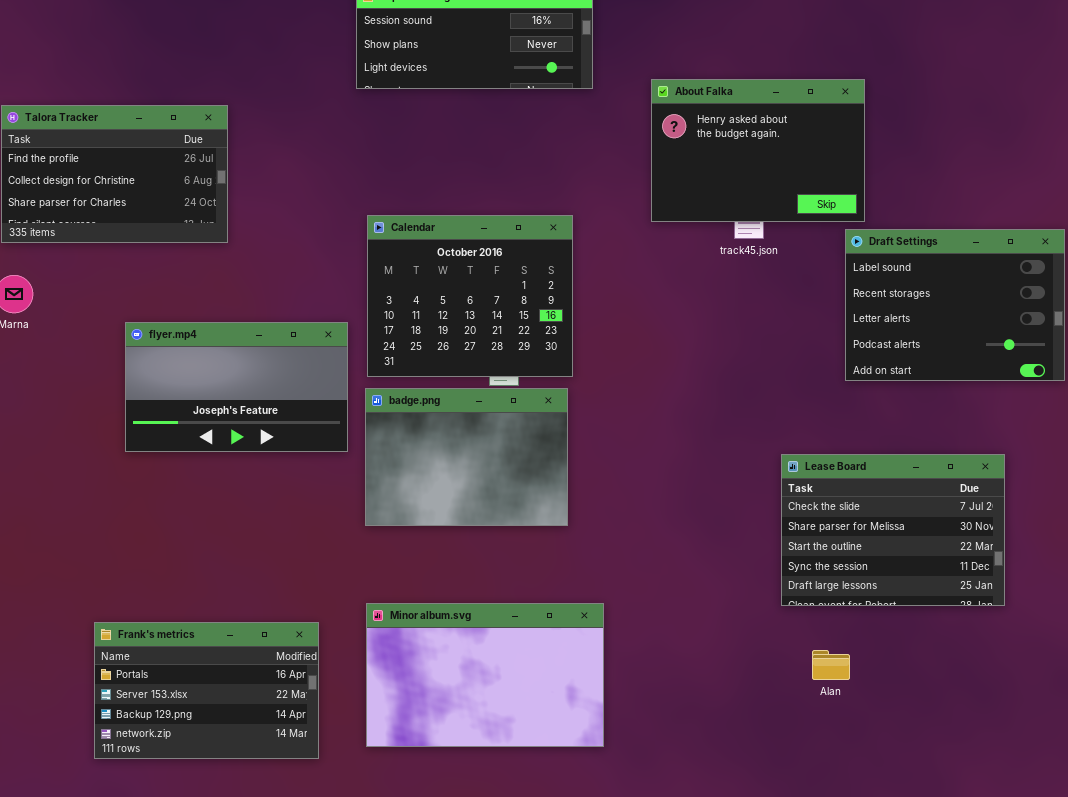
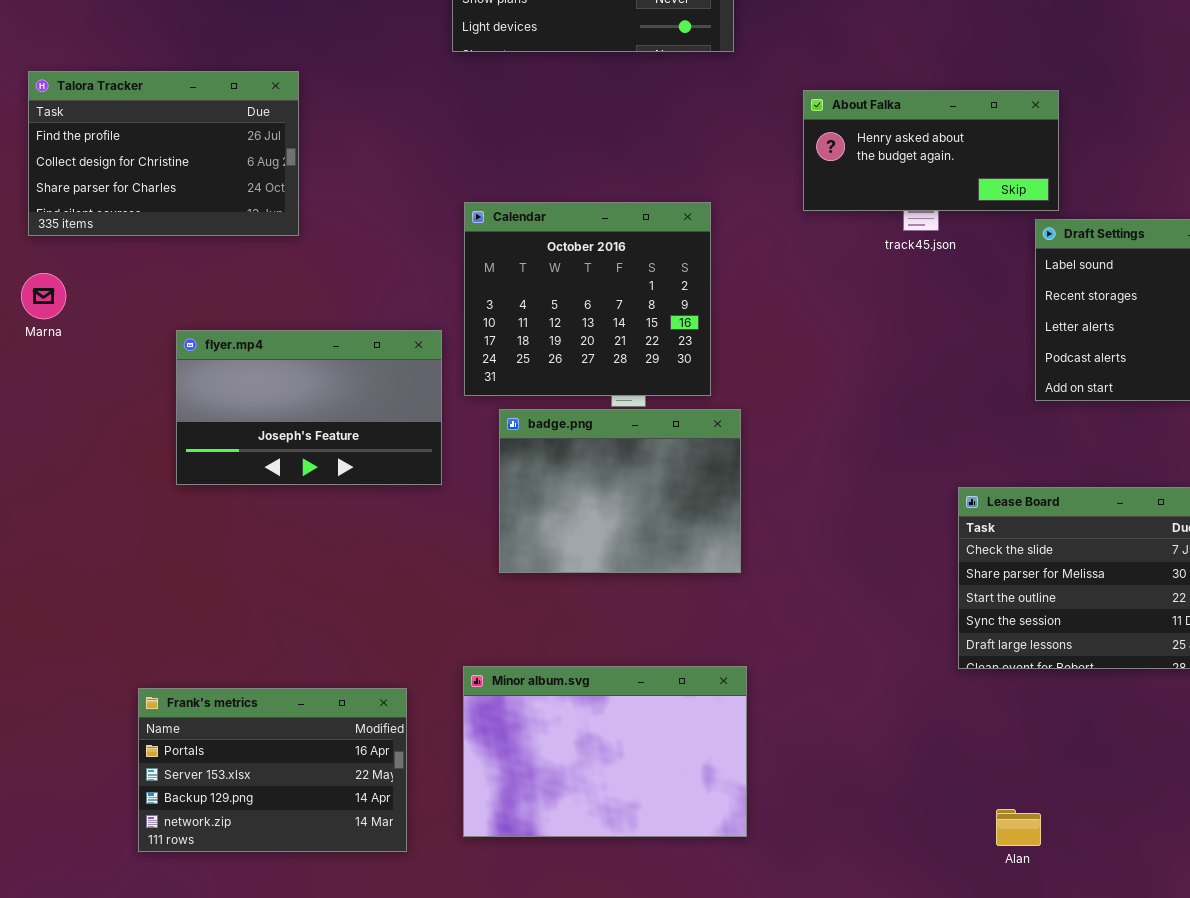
About Falka: [651,79,865,222] -> [803,90,1059,211], resized
badge.png: [365,388,568,526] -> [499,409,741,573], moved
Alan: [812,650,850,680] -> [996,809,1041,846], moved

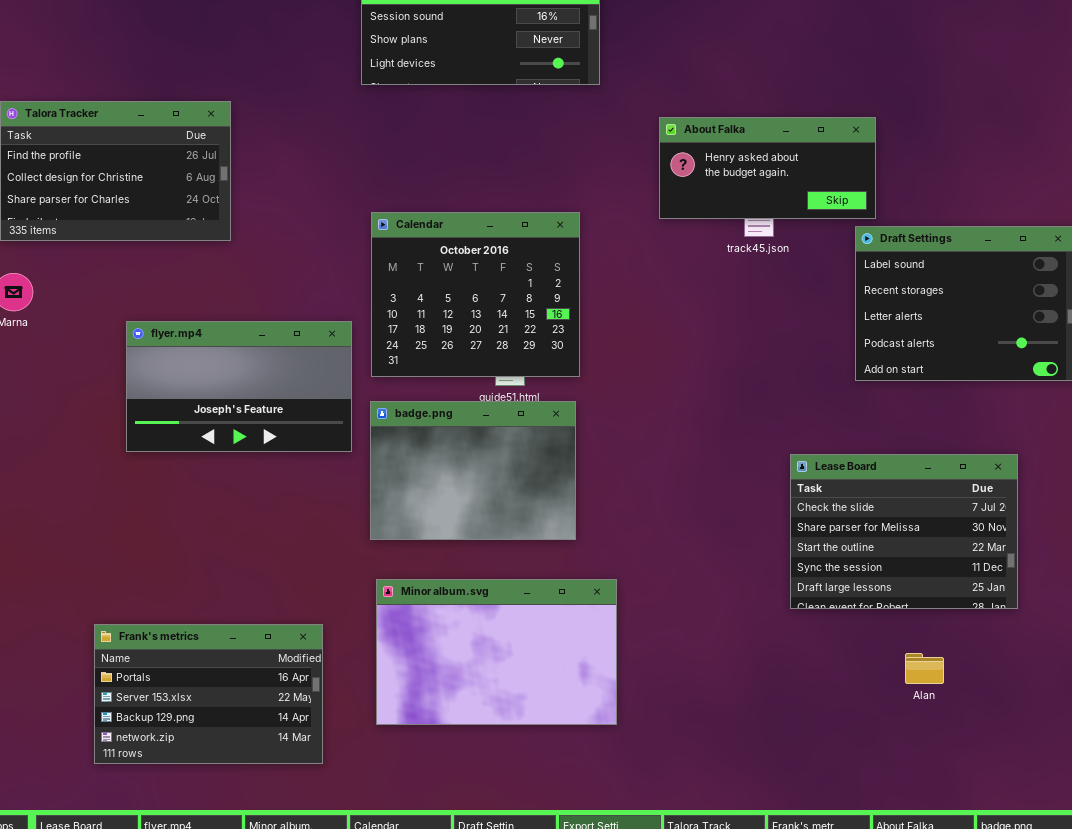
badge.png: [499,409,741,573] -> [370,401,576,540], moved
Minor album.svg: [463,666,747,837] -> [376,579,617,725], moved
Alan: [996,809,1041,846] -> [905,653,944,684], moved

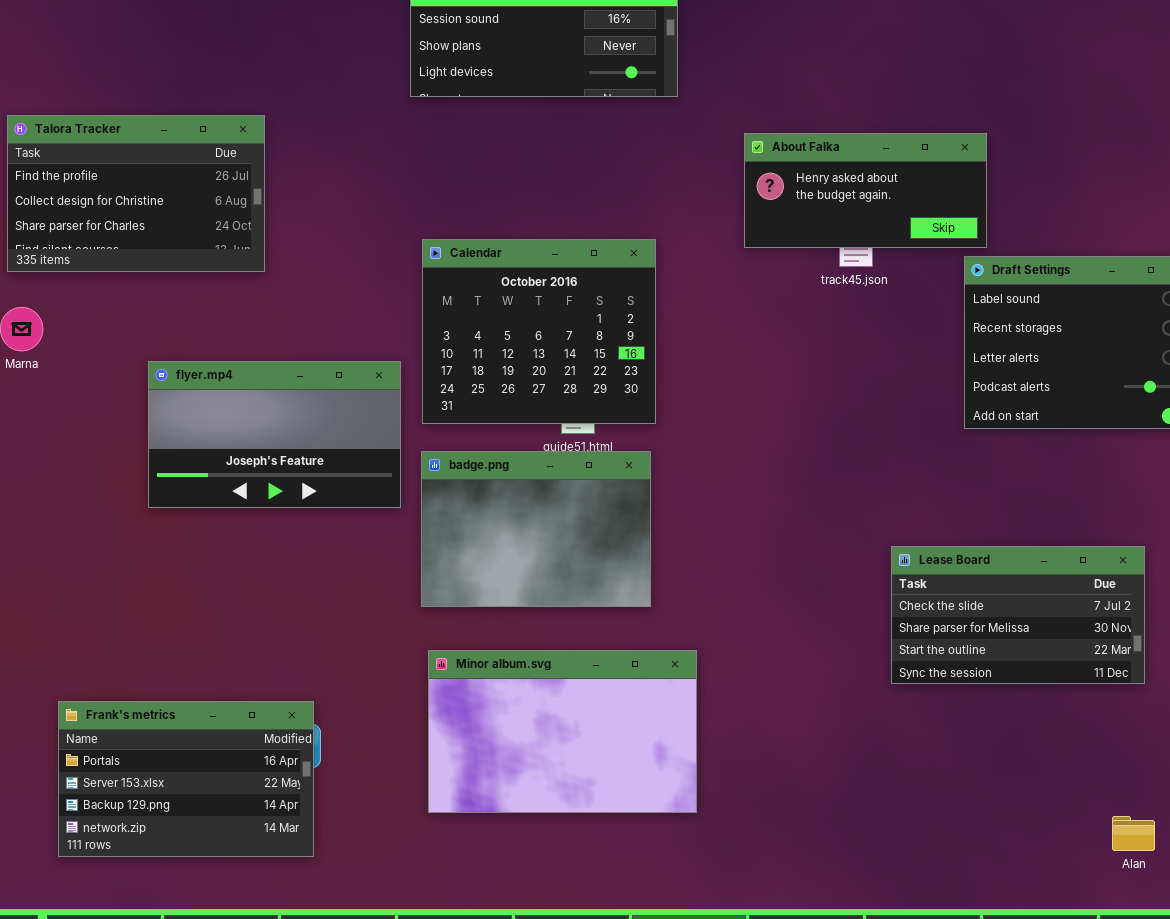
Lease Board: [790,454,1018,609] -> [891,546,1145,684], resized
Frank's metrics: [94,624,323,764] -> [58,701,314,857], moved
Alan: [905,653,944,684] -> [1112,816,1155,851], moved

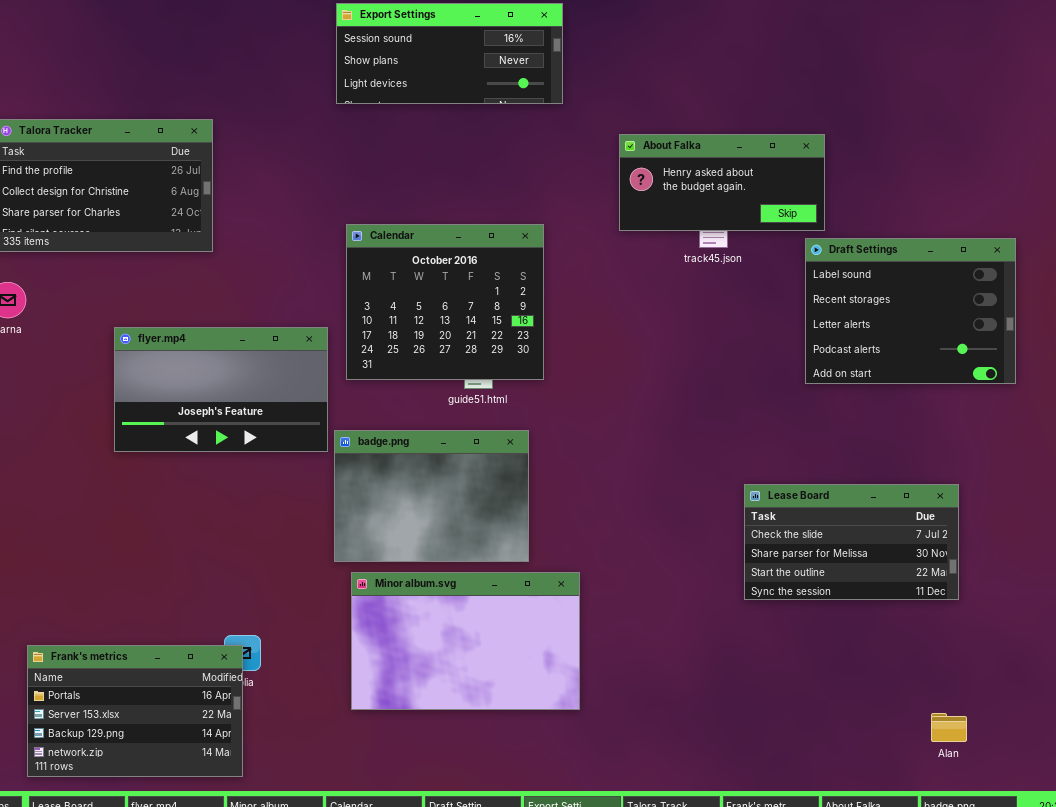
badge.png: [421,451,651,607] -> [334,430,529,562], moved
Frank's metrics: [58,701,314,857] -> [27,645,243,777], moved

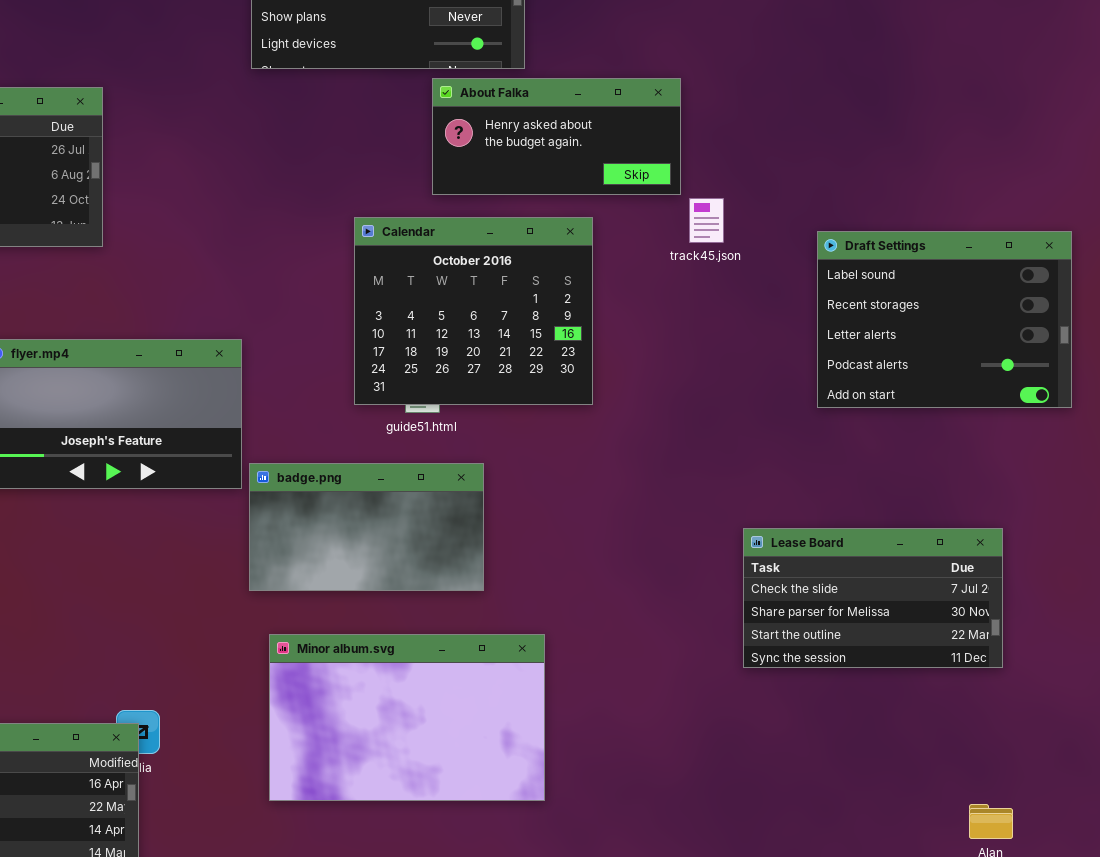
About Falka: [619,134,825,231] -> [432,78,681,195], moved
Calendar: [346,224,544,380] -> [354,217,593,405], moved
badge.png: [334,430,529,562] -> [249,463,484,591], resized

